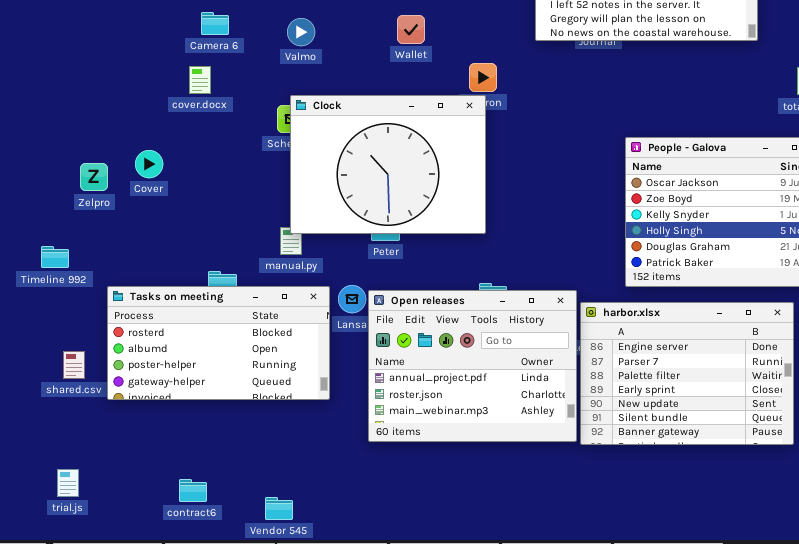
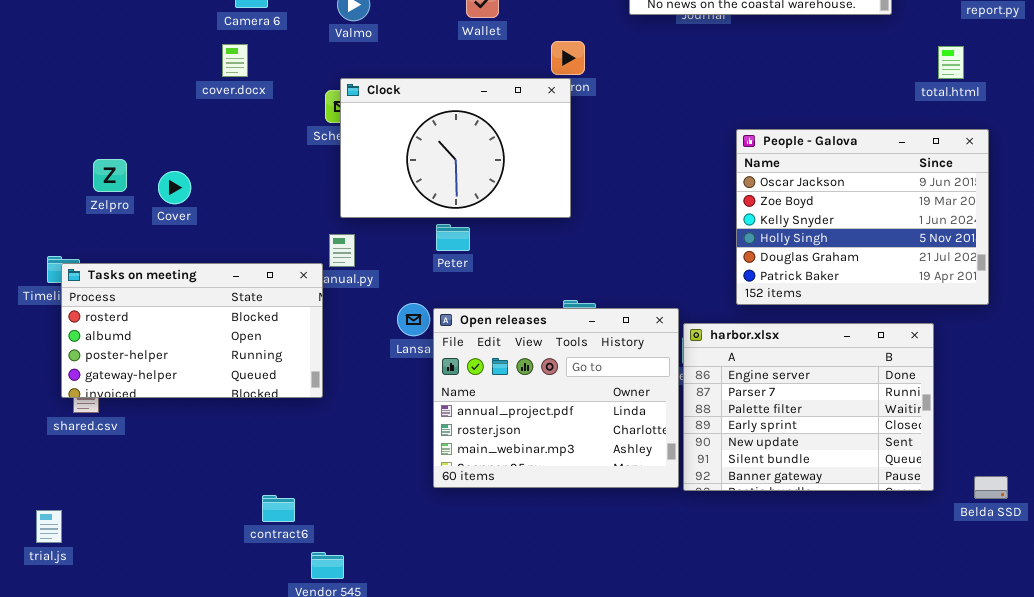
Clock: [290,95,486,234] -> [340,78,571,218], resized
Cover: [135,150,163,178] -> [158,171,191,204], moved
Tasks on meeting: [107,286,330,400] -> [61,263,323,398], moved
trial.js: [57,469,79,497] -> [36,510,62,543], moved
contract6: [179,479,207,502] -> [262,495,295,522], moved

